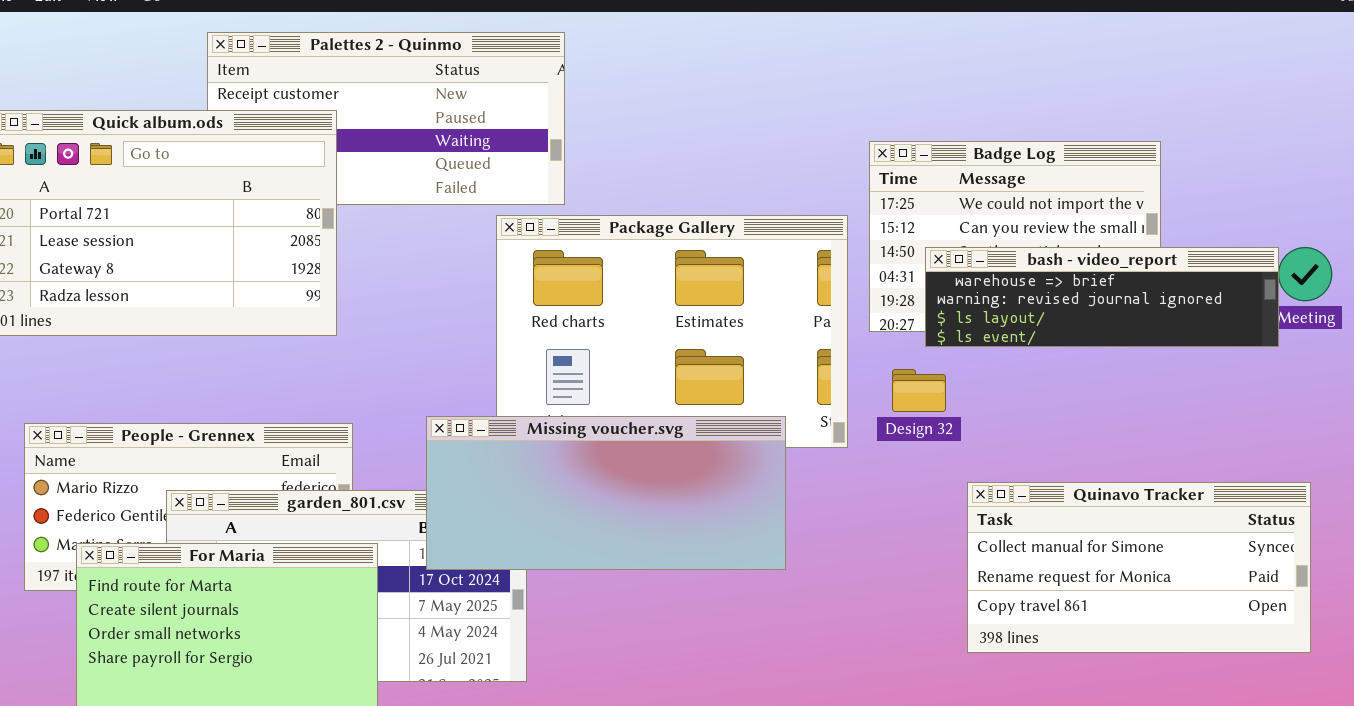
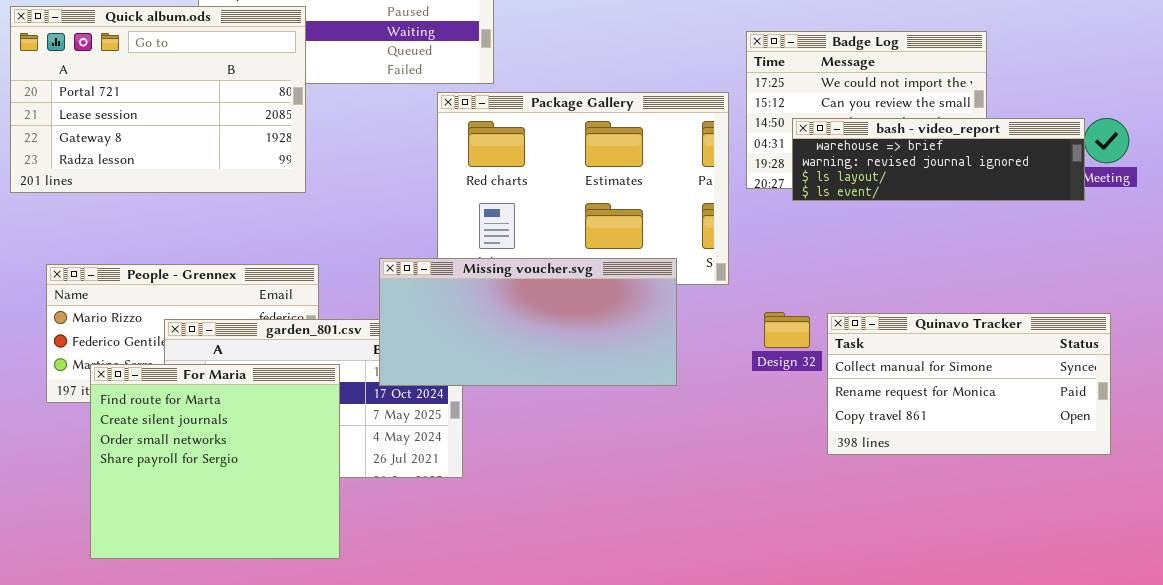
Design 32: [892,369,946,412] -> [764,312,810,348], moved

